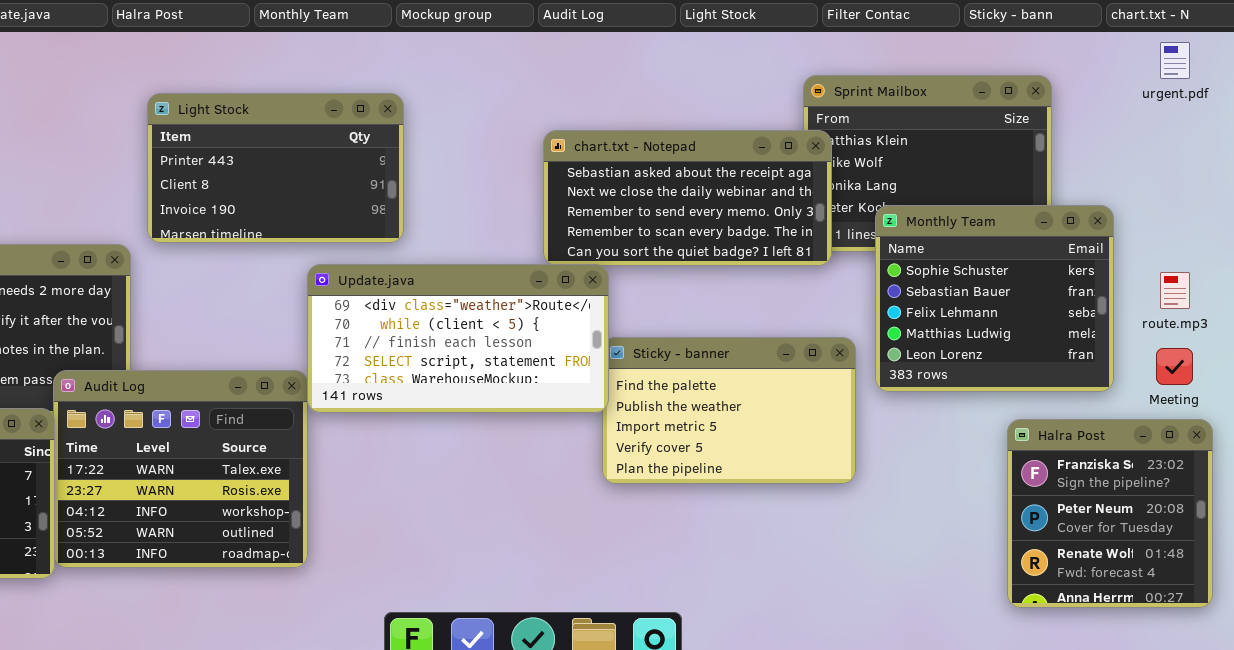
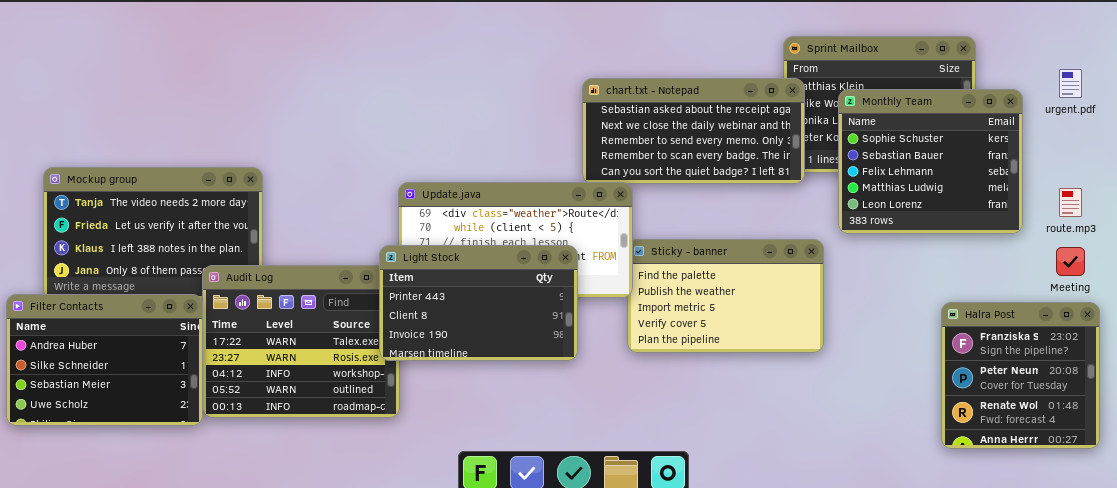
urgent.pdf: [1160,42,1190,79] -> [1059,69,1082,98], moved
Light Stock: [147,93,404,243] -> [379,245,578,361], moved
Monthly Team: [875,205,1114,392] -> [838,89,1023,234], moved

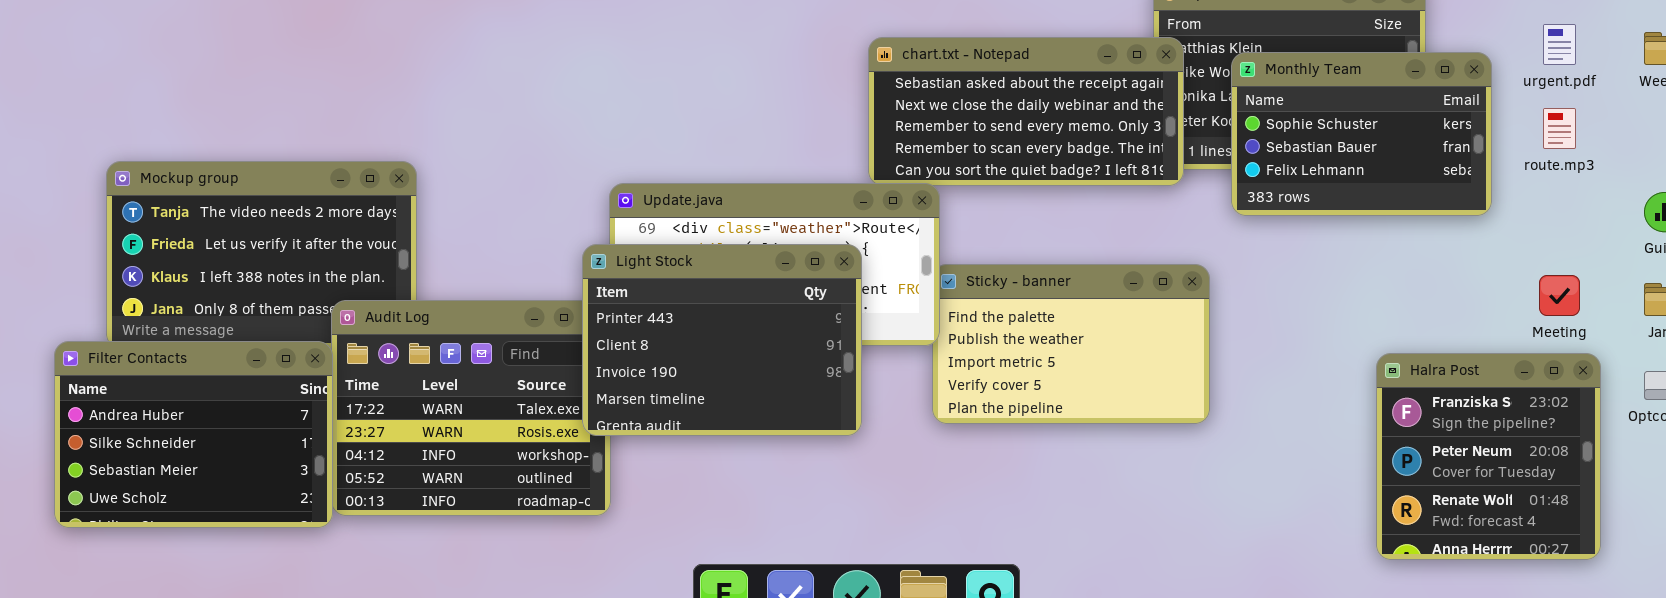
Monthly Team: [838,89,1023,234] -> [1231,52,1492,216], resized
route.mp3: [1059,188,1082,217] -> [1543,108,1576,149], moved
Light Stock: [379,245,578,361] -> [582,244,862,436], resized

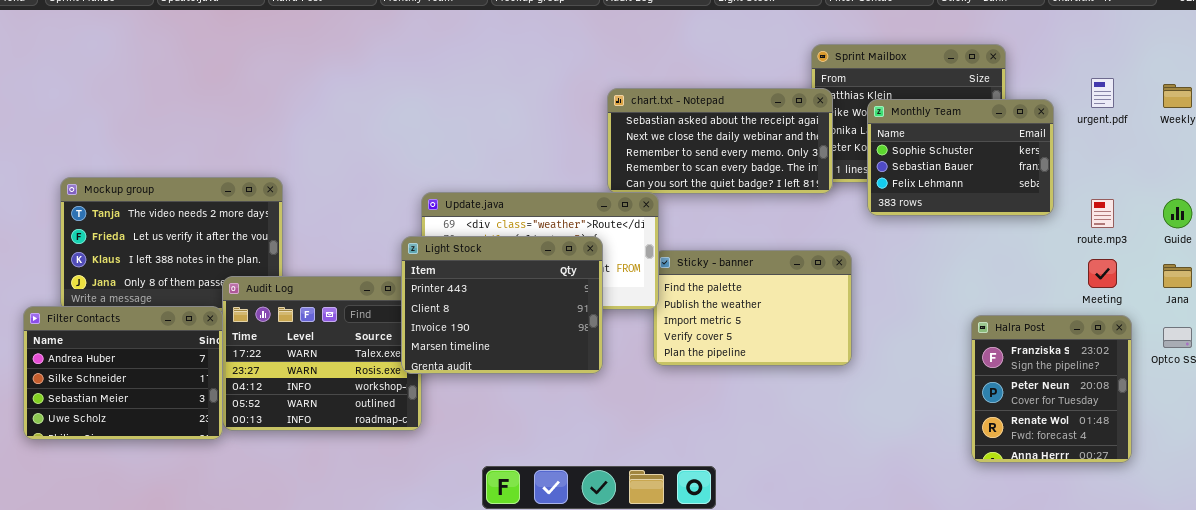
route.mp3: [1543,108,1576,149] -> [1091,199,1114,228], moved

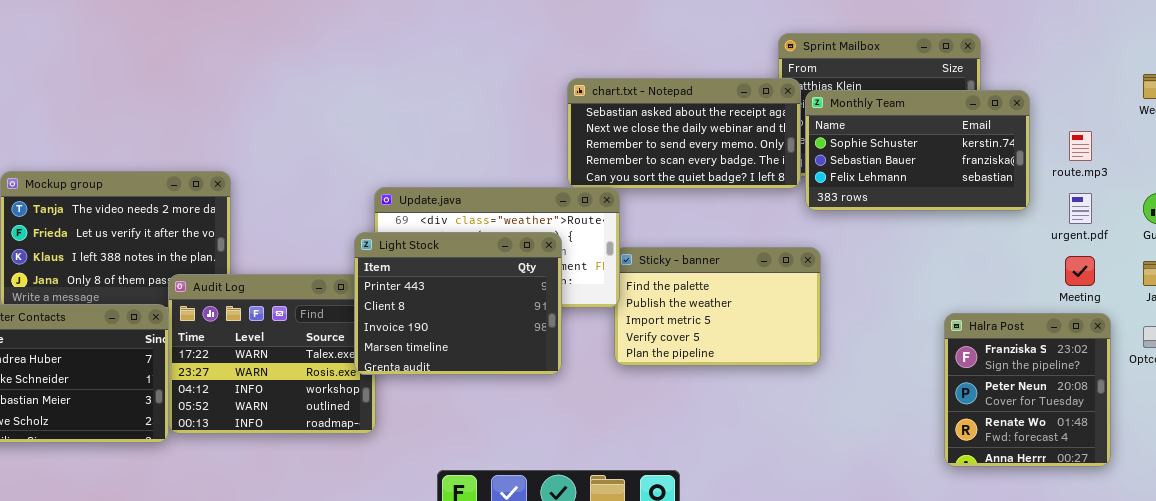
urgent.pdf: [1091,78,1114,108] -> [1069,193,1092,224], moved
Monthly Team: [867,99,1054,216] -> [805,90,1030,211], resized
route.mp3: [1091,199,1114,228] -> [1069,131,1092,161], moved

